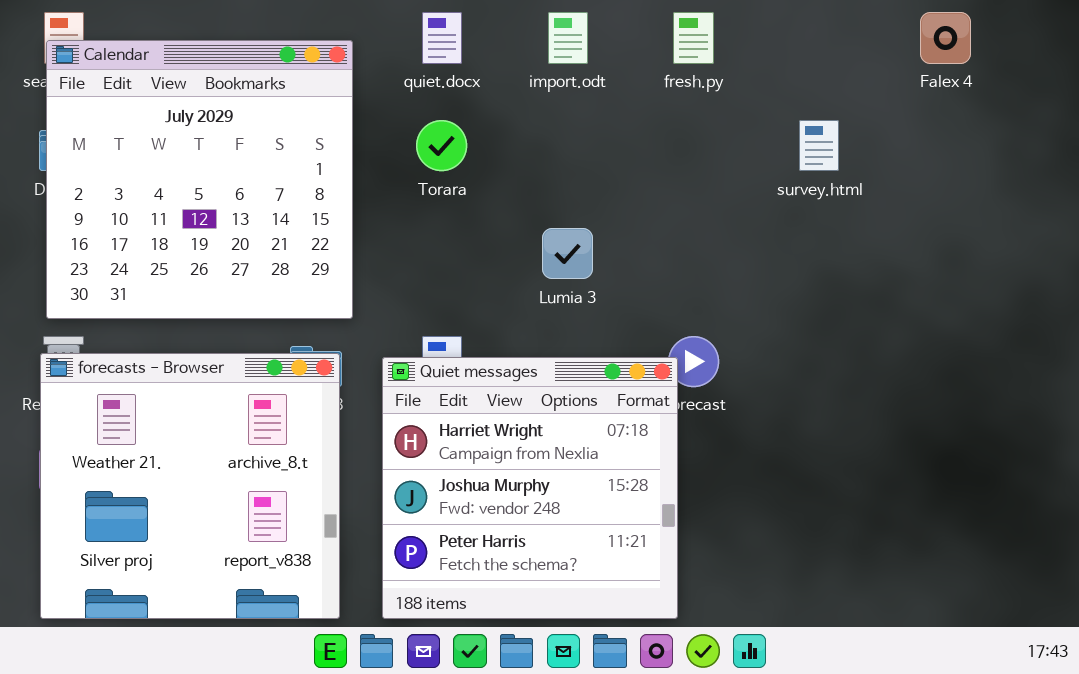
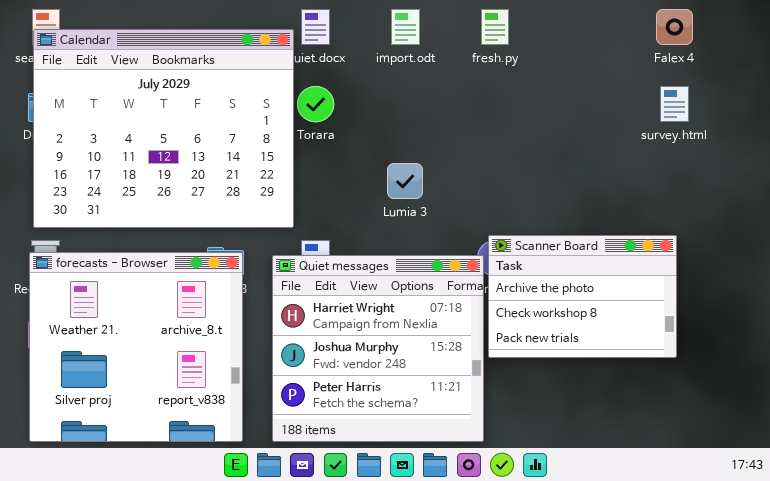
Calendar: [46,40,353,319] -> [33,29,294,228], resized
survey.html: [799,120,839,171] -> [660,86,689,122], moved
Scanner Board: none -> [488,235,677,358], opened

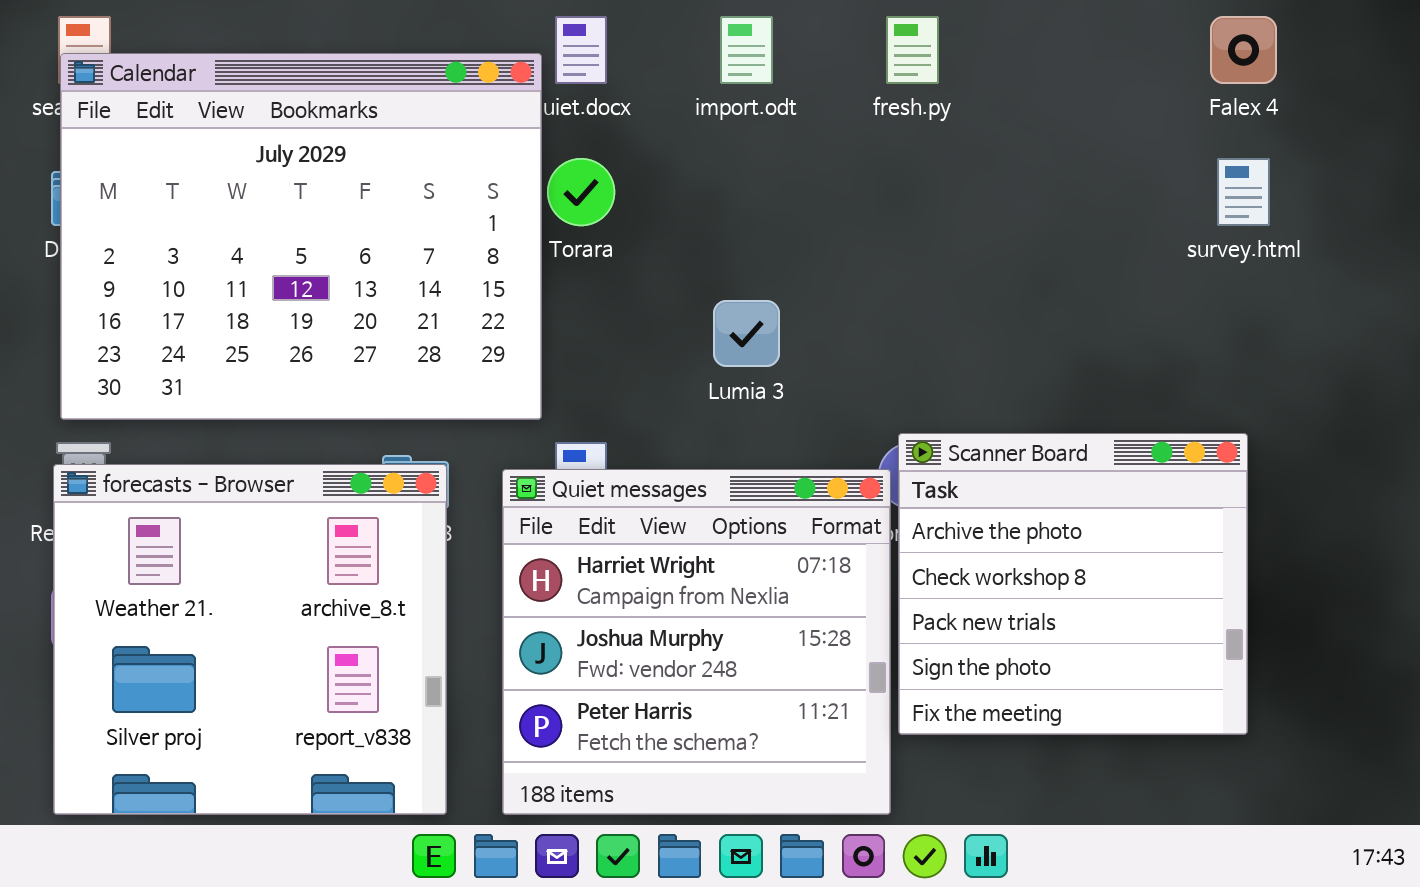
Scanner Board: [488,235,677,358] -> [898,433,1248,735], resized

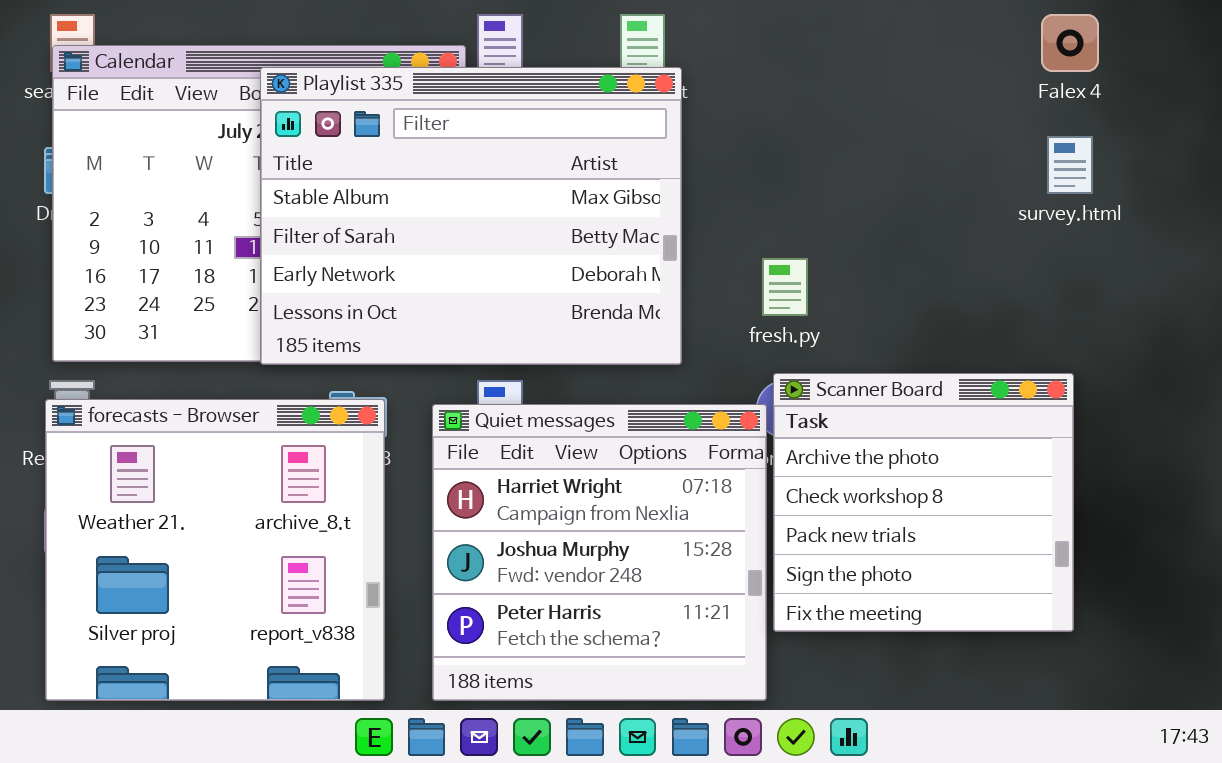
fresh.py: [886,16,939,84] -> [762,258,808,316], moved
Playlist 335: none -> [260,67,682,365], opened

